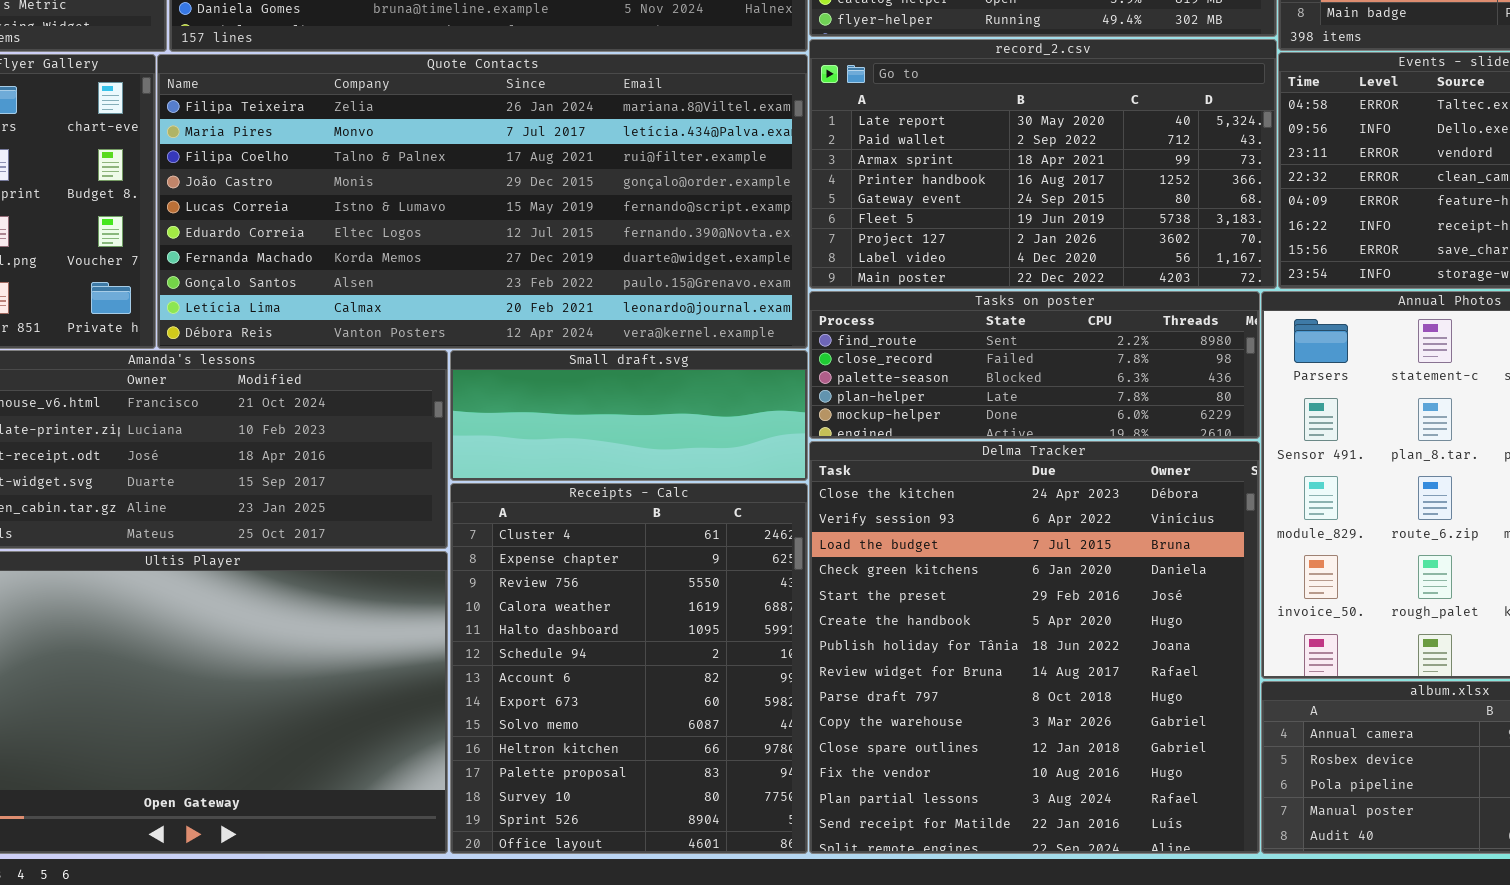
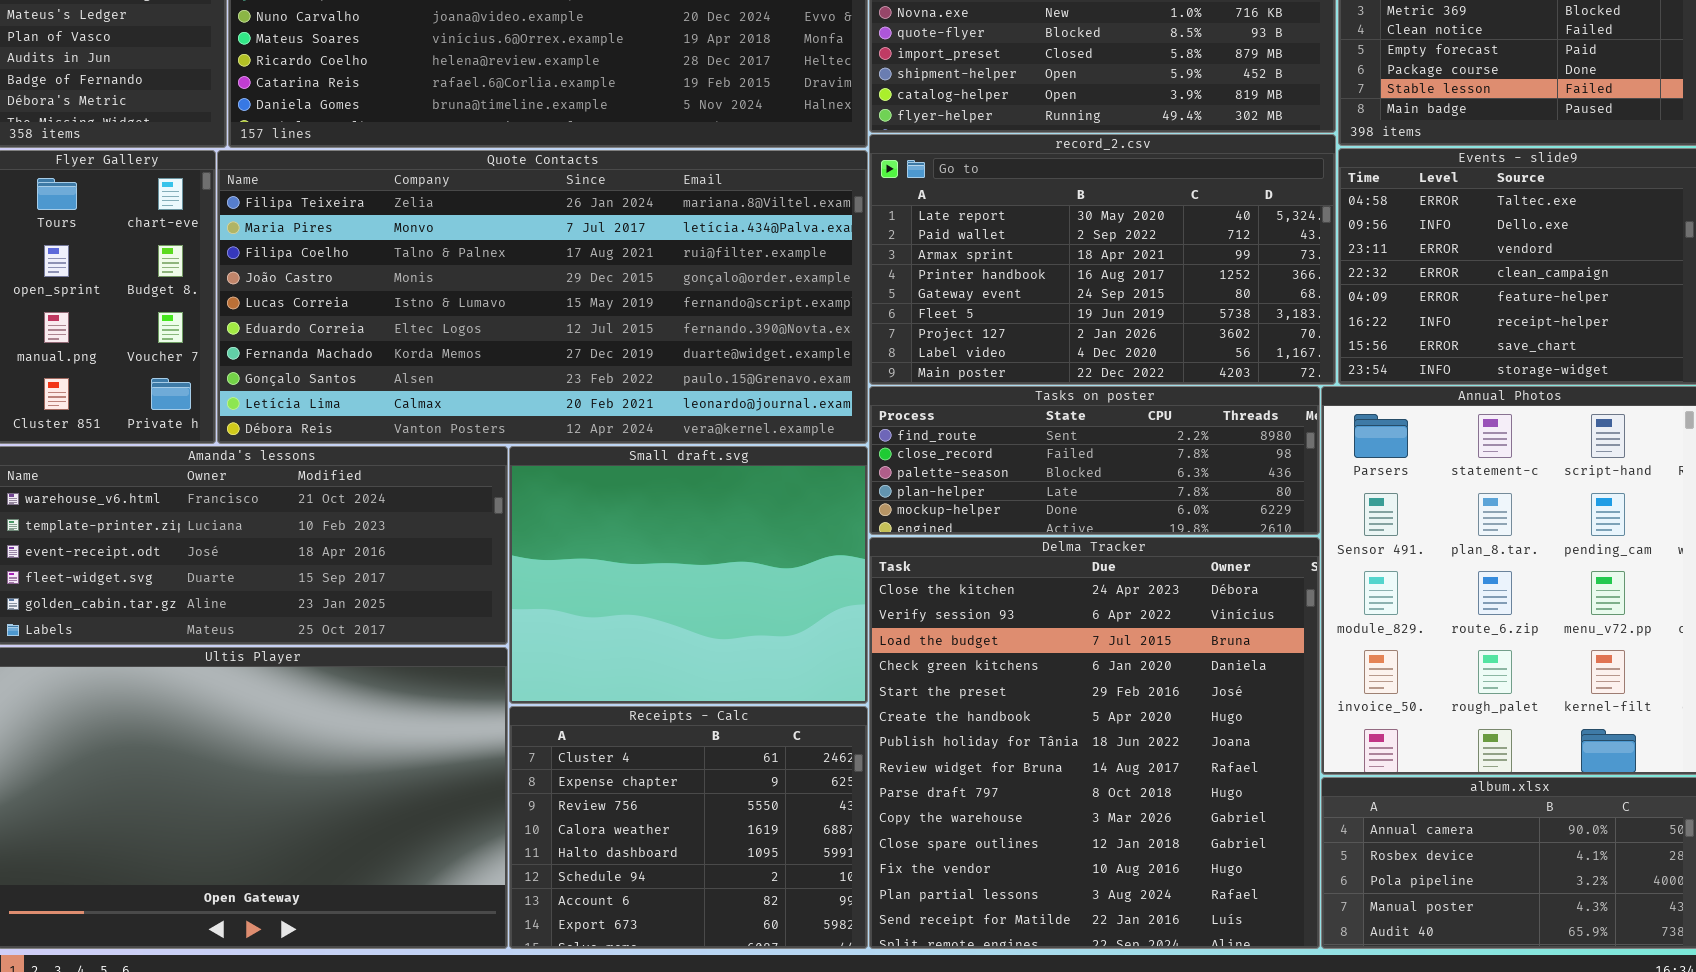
Small draft.svg: [450,350,808,481] -> [509,446,868,704], resized
Receipts - Calc: [450,483,808,854] -> [509,706,868,949], resized

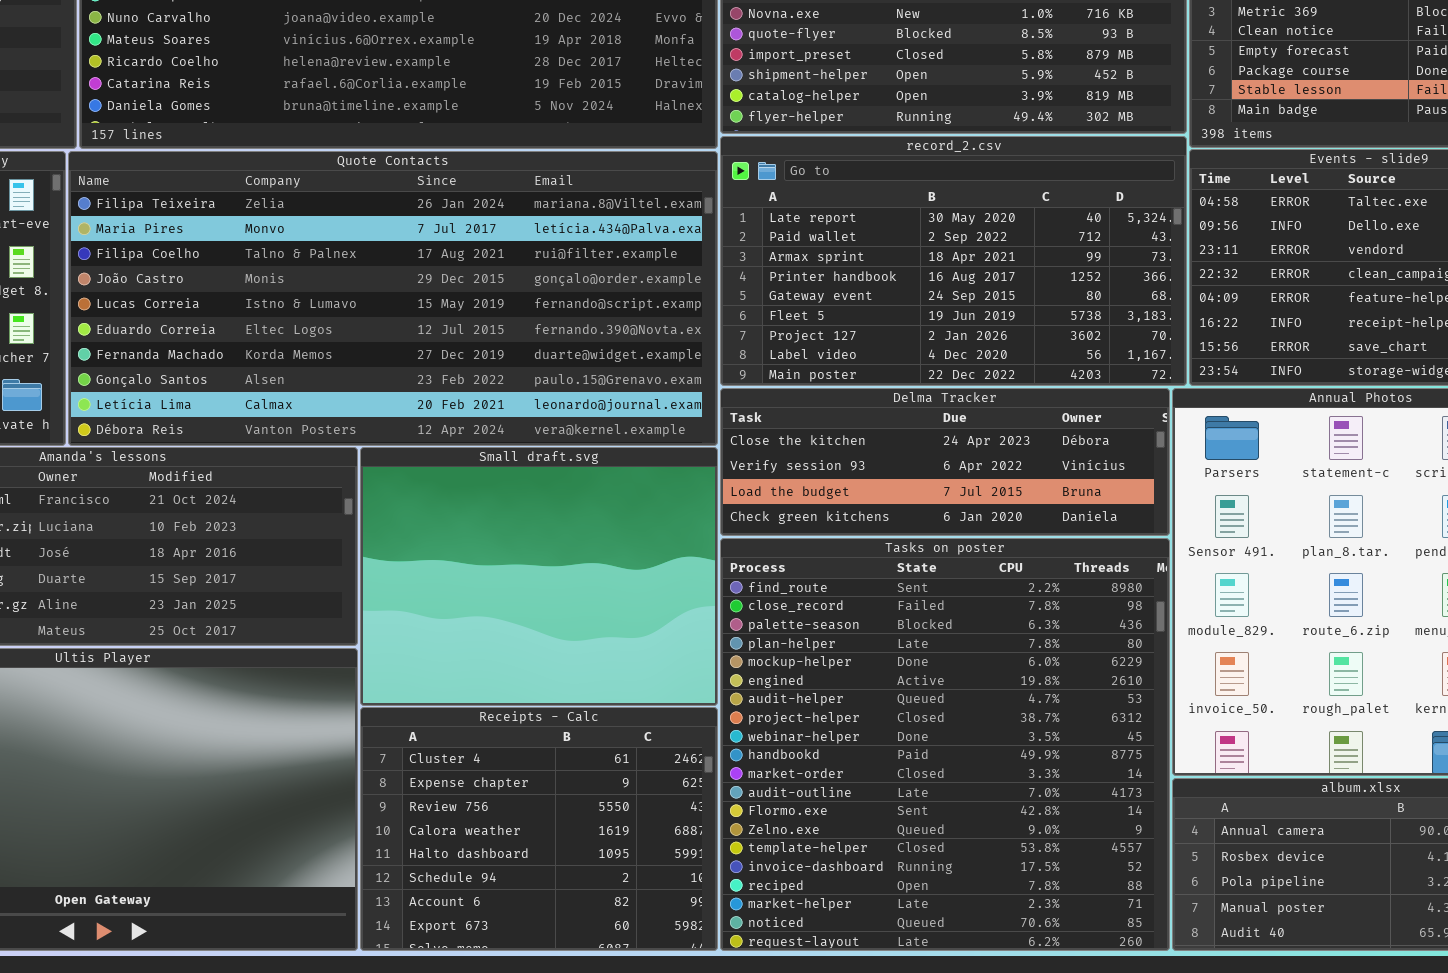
Tasks on poster: [869,386,1320,535] -> [720,538,1170,951], moved, resized
Delma Tracker: [869,537,1320,949] -> [720,388,1170,536], moved, resized

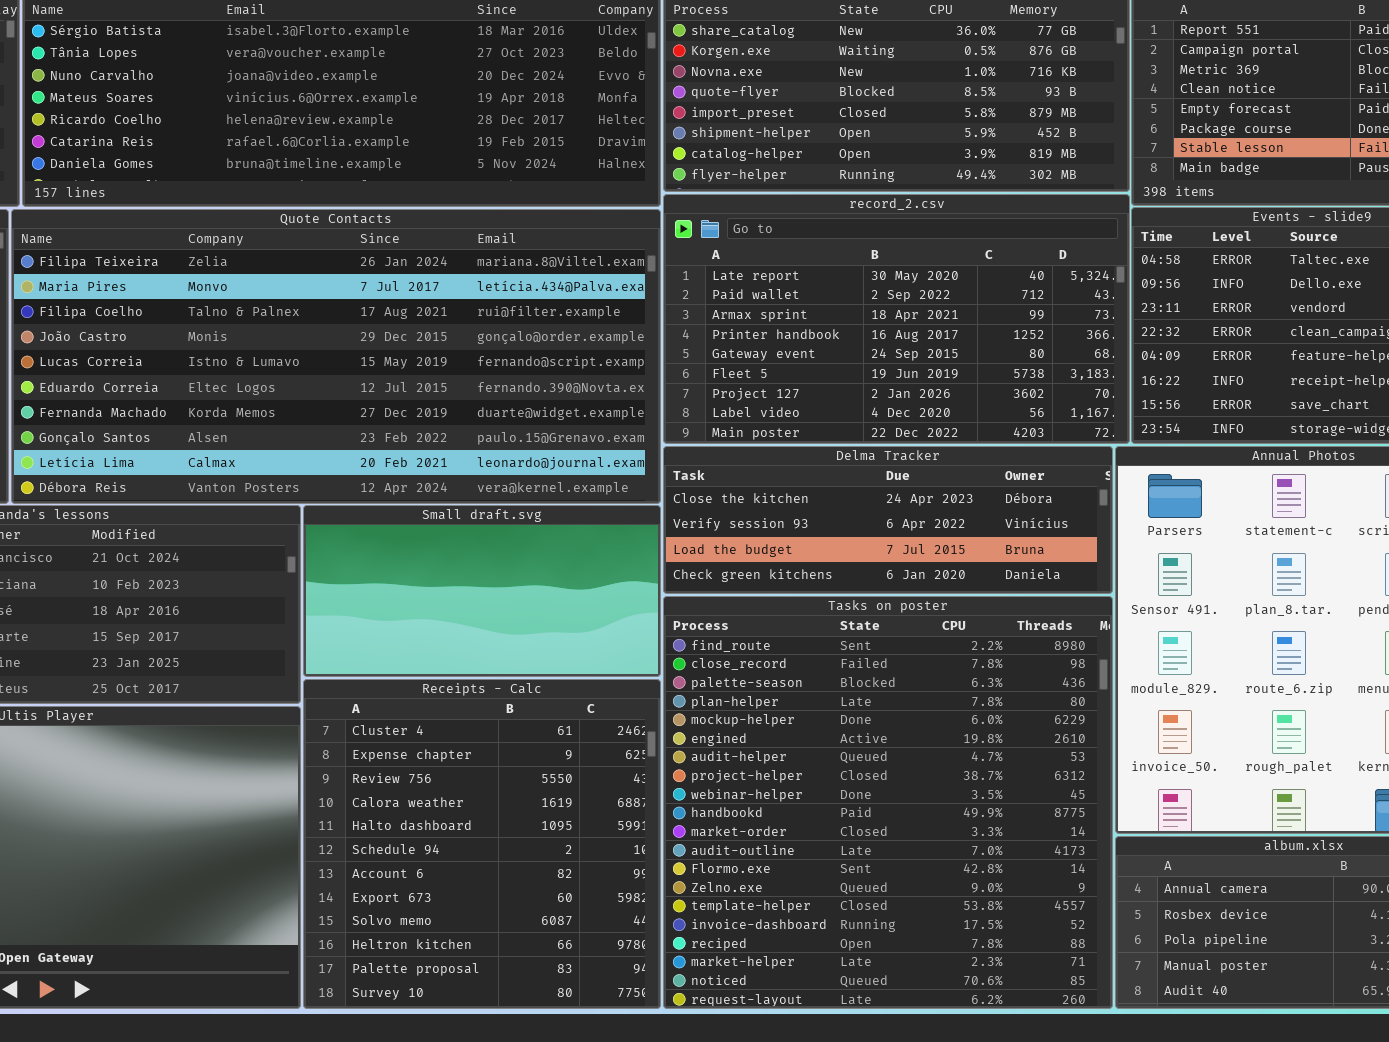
Small draft.svg: [360,447,718,706] -> [303,505,661,677], resized
Receipts - Calc: [360,707,718,951] -> [303,679,661,1009], resized

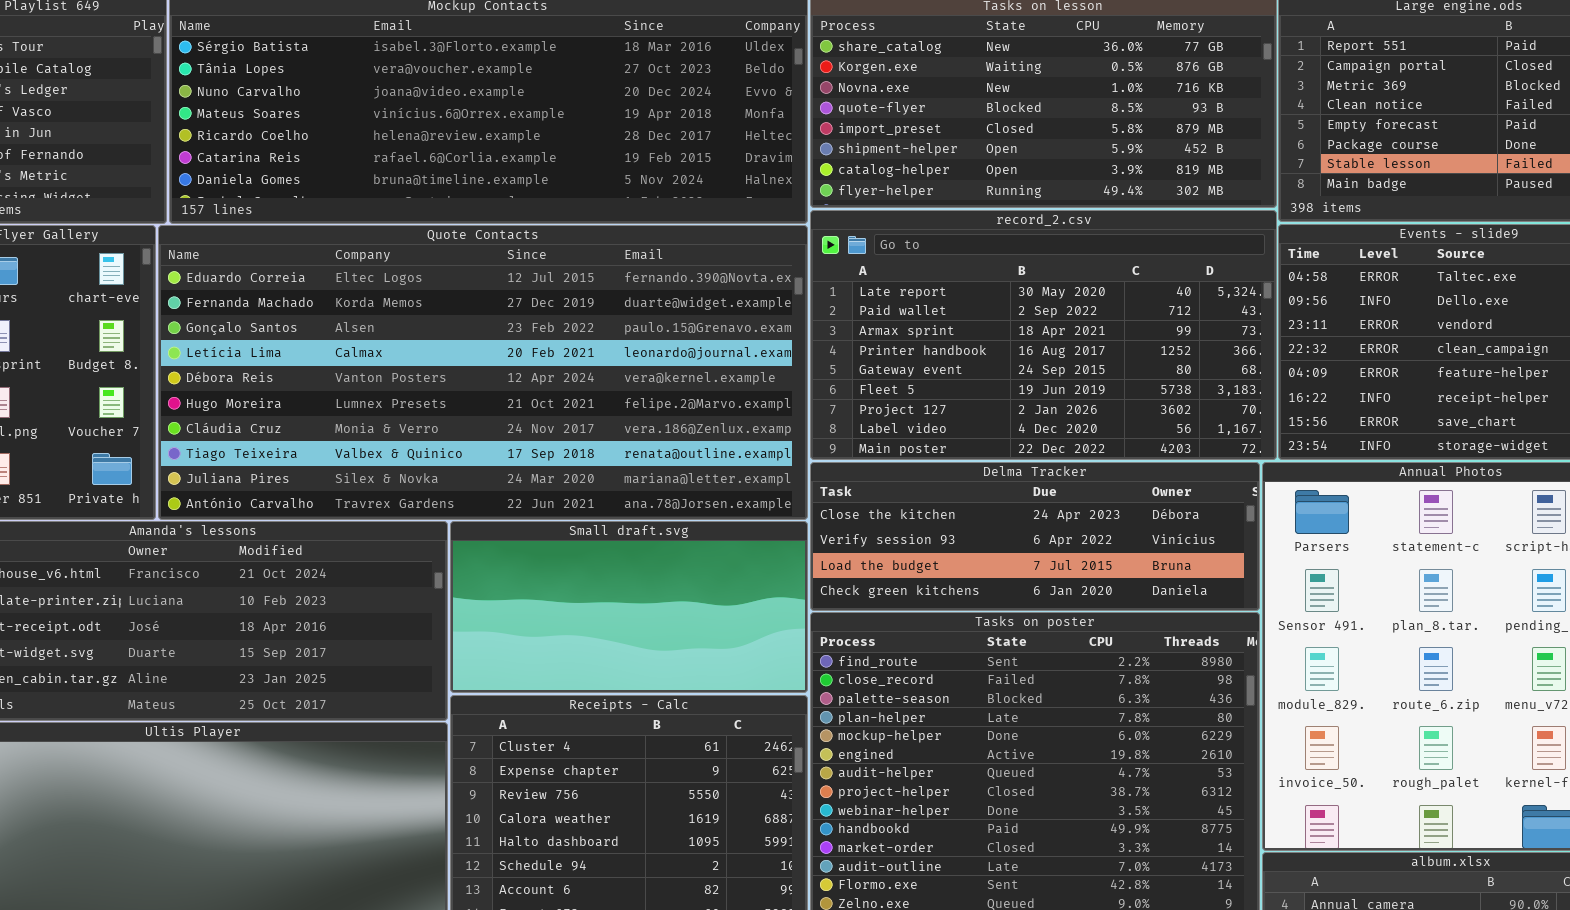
Quote Contacts: [11,209,661,504] -> [158,225,808,520], scrolled down 5 rows

